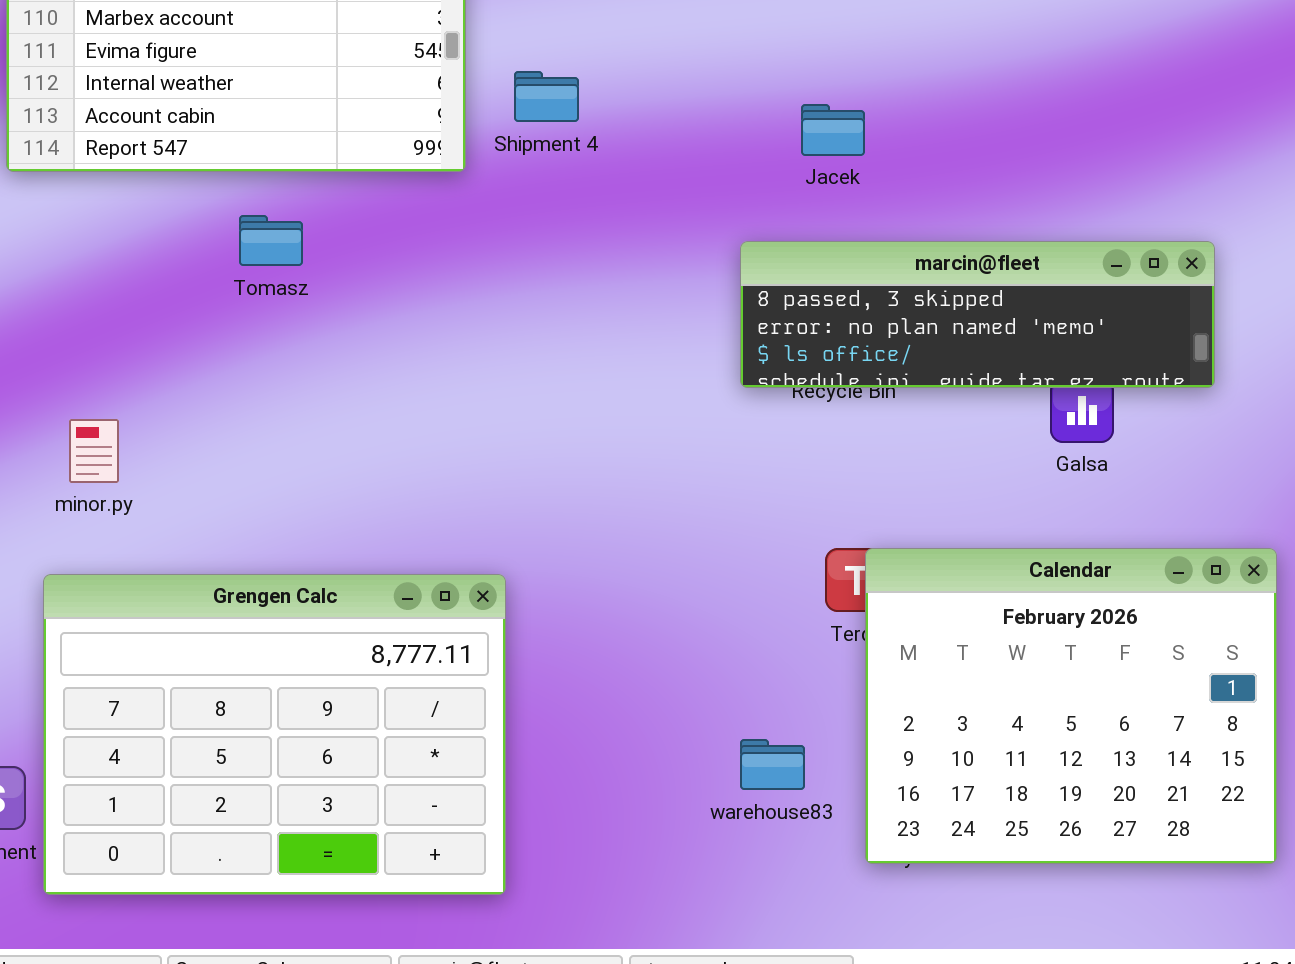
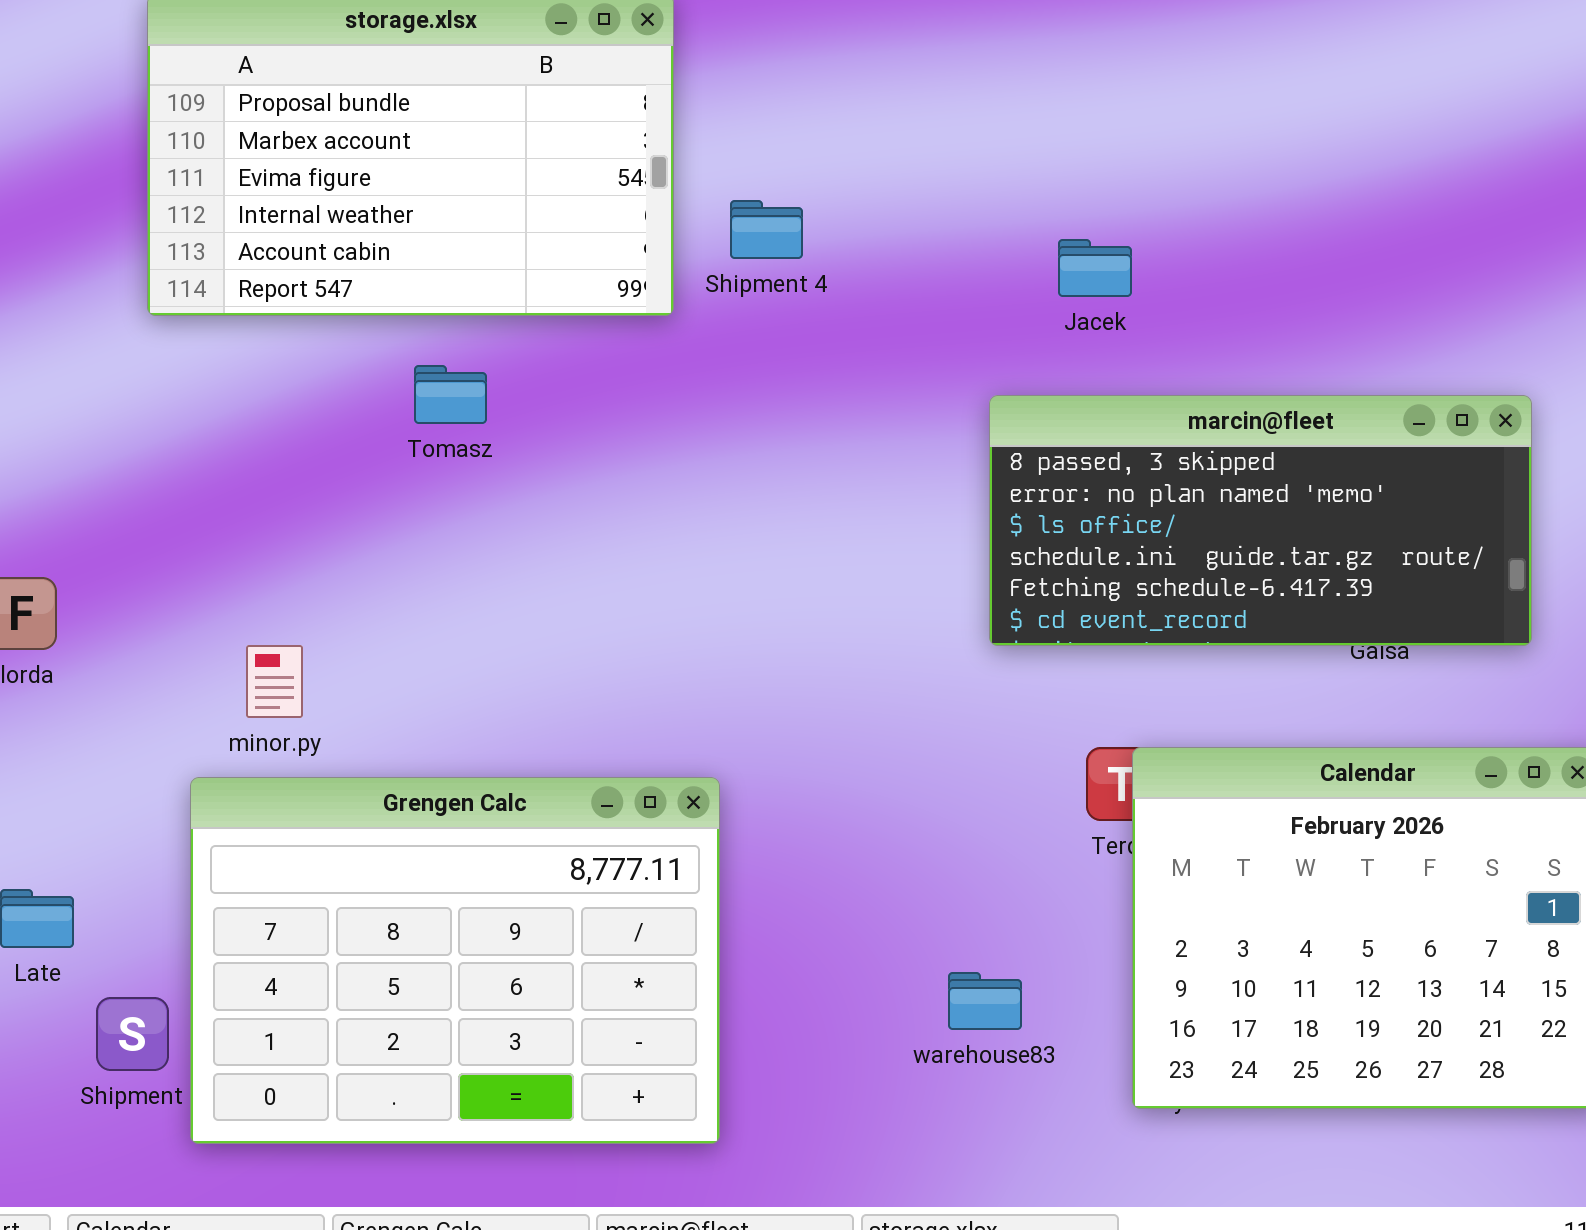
marcin@fleet: [740,241,1215,388] -> [989,395,1532,646], resized
minor.py: [69,419,119,483] -> [246,645,303,718], moved
warehouse83: [740,739,805,790] -> [948,972,1022,1030], moved

